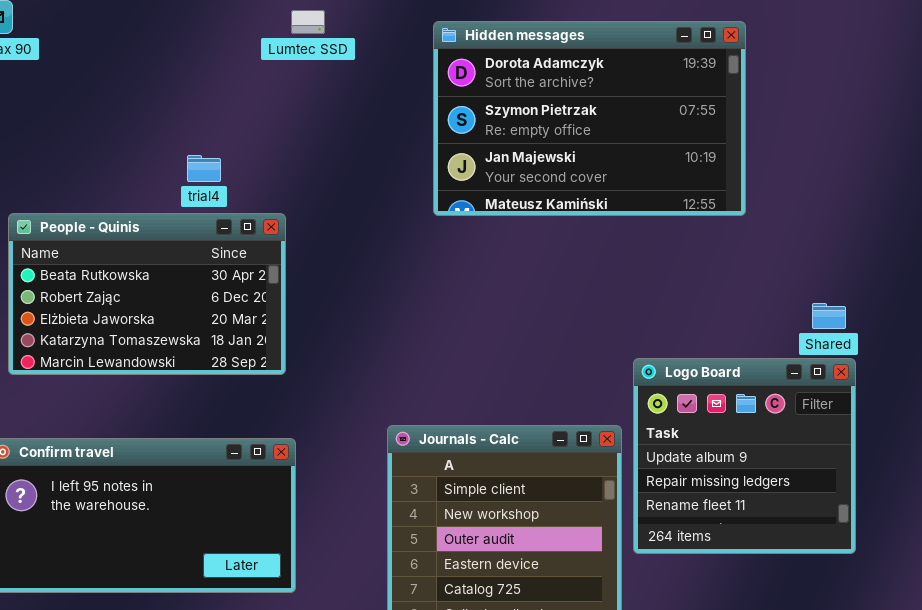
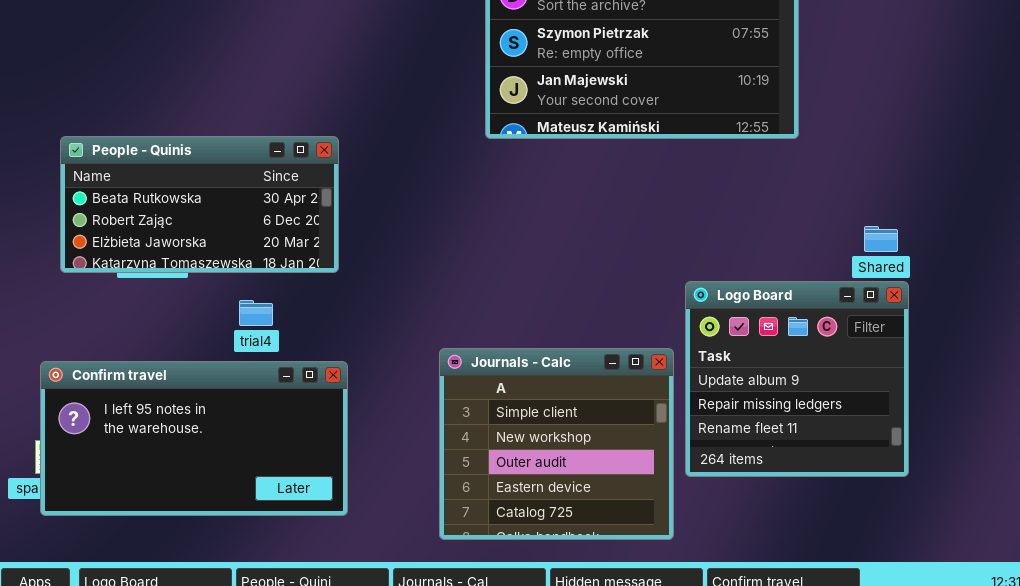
trial4: [187,155,221,182] -> [239,300,273,326], moved
People - Quinis: [8,213,286,375] -> [60,136,339,273], resized

